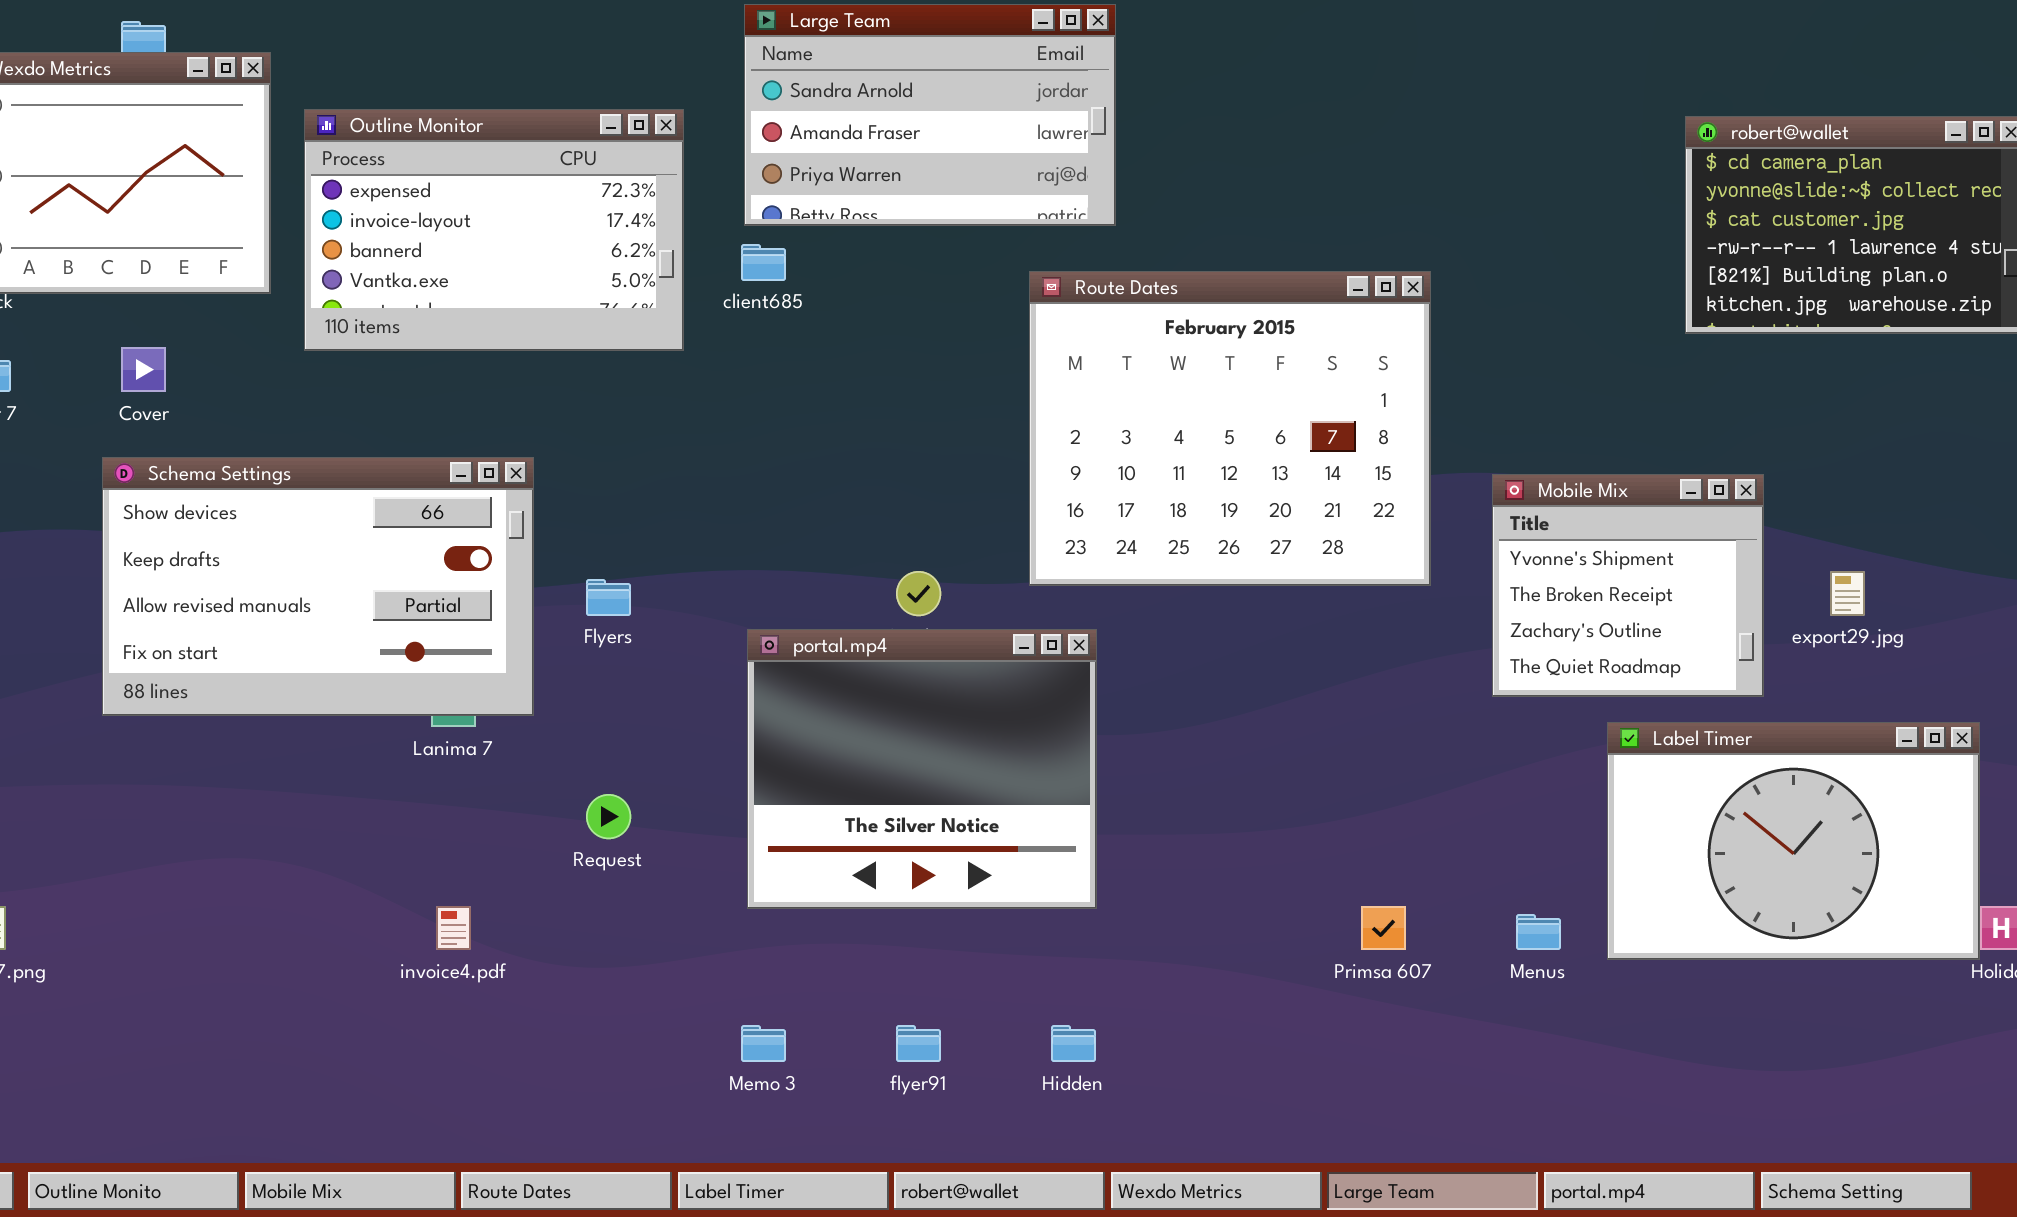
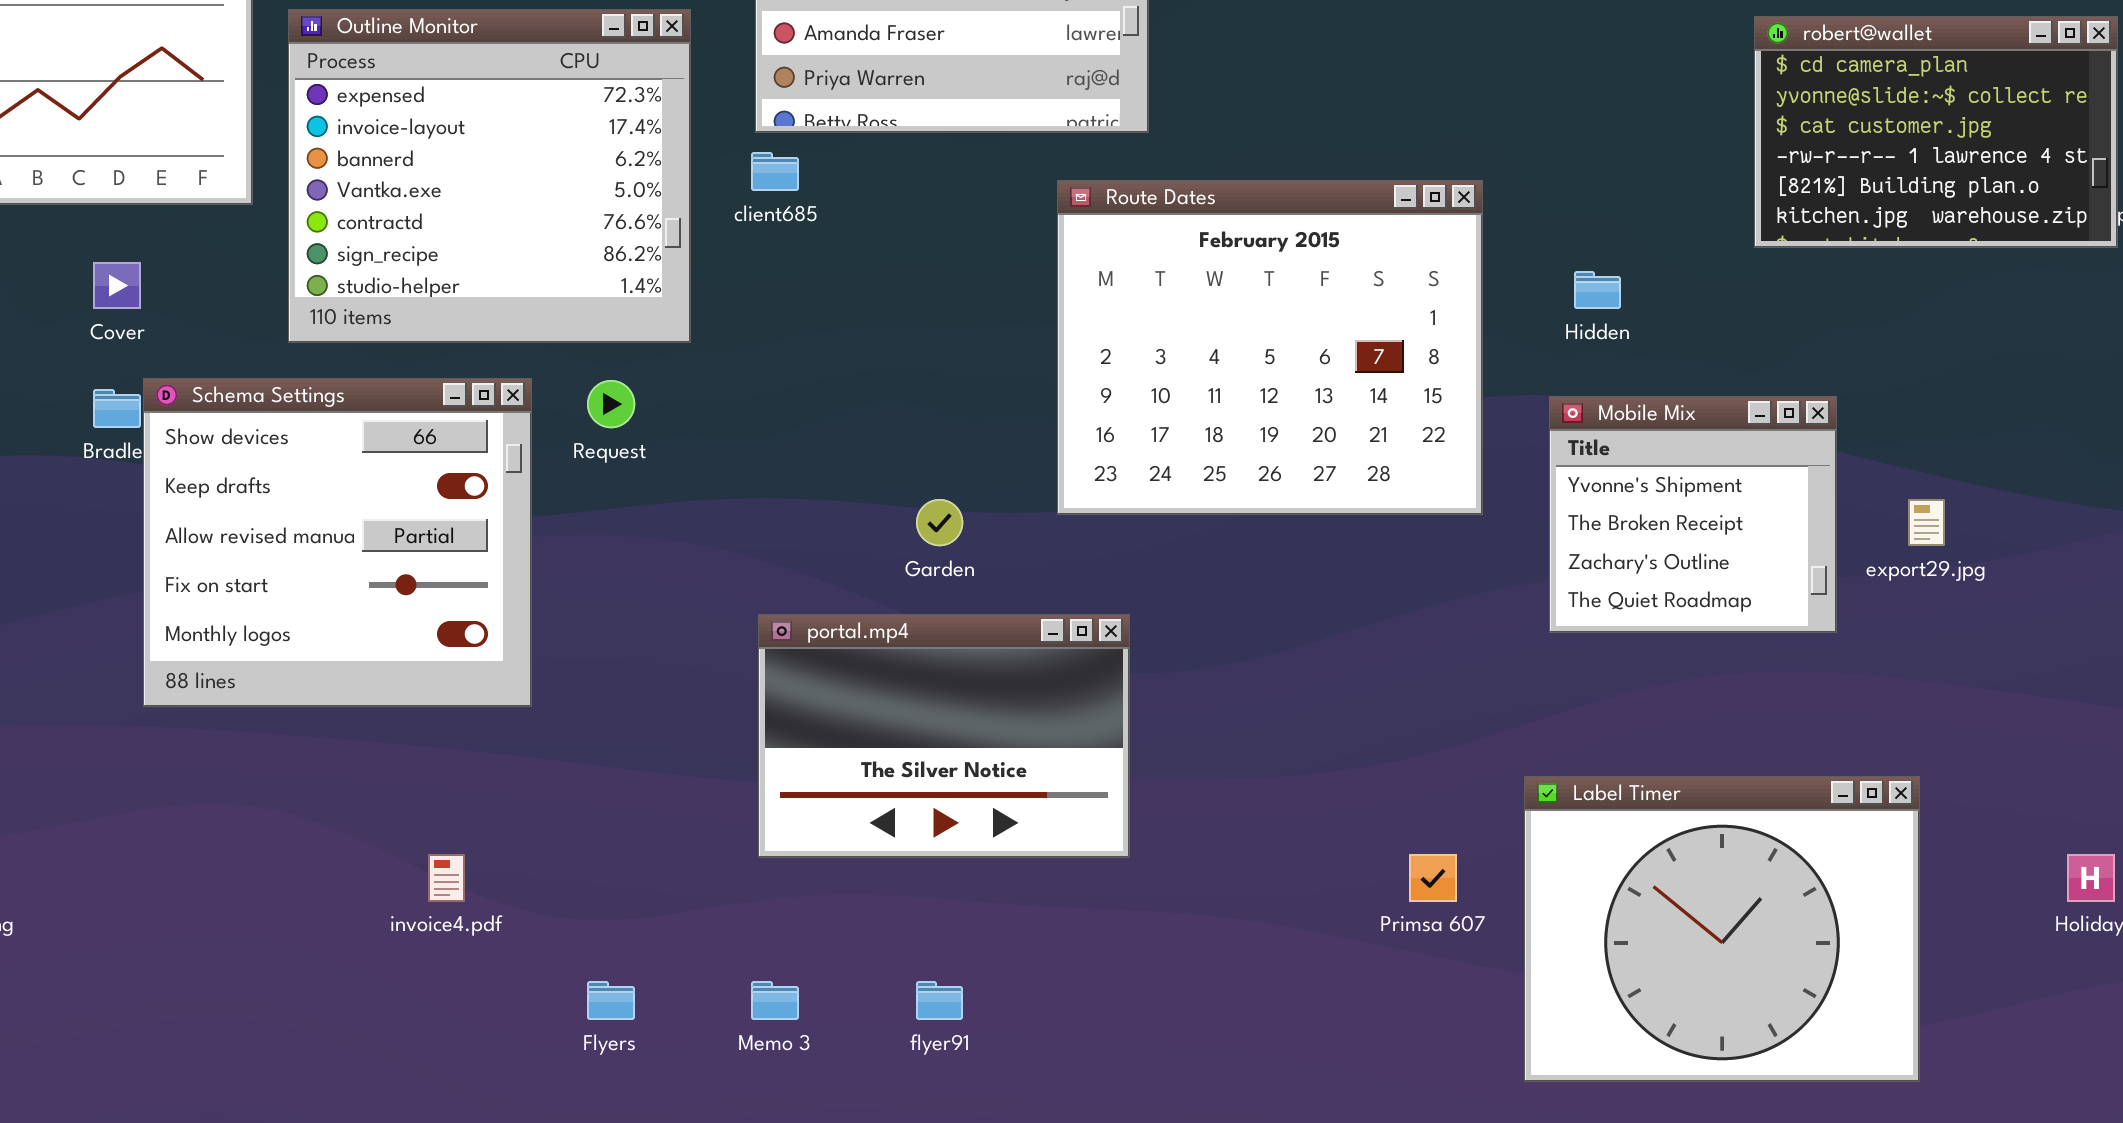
Outline Monitor: [304,109,684,351] -> [288,9,691,343], resized
Schema Settings: [102,457,534,716] -> [143,378,532,707], resized
Flyers: [586,579,631,616] -> [587,981,635,1020], moved
portal.mp4: [747,629,1097,909] -> [758,614,1130,858], resized
Label Timer: [1607,722,1980,960] -> [1524,776,1920,1082], moved, resized
Request: [586,794,631,839] -> [587,380,635,428], moved
Hidden: [1051,1025,1096,1062] -> [1574,271,1621,309], moved

